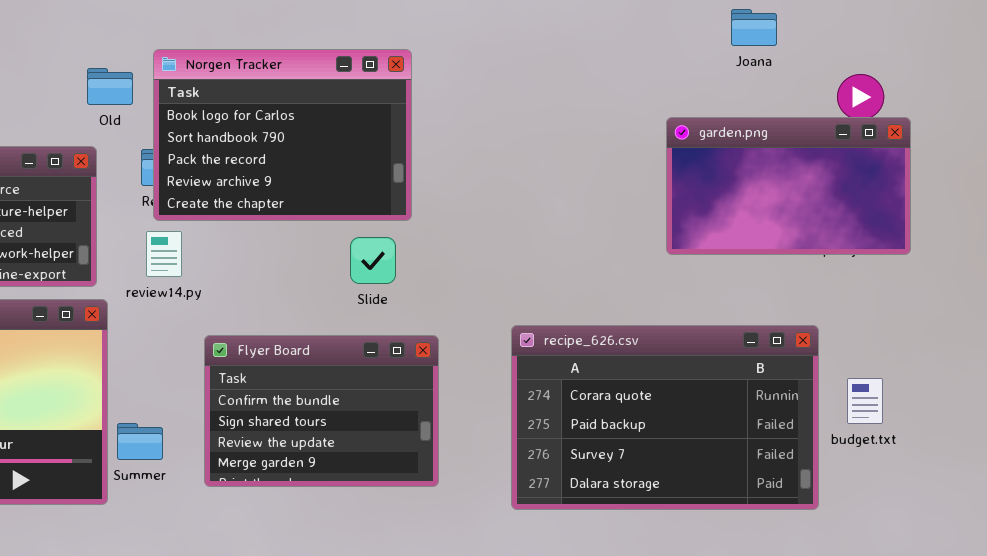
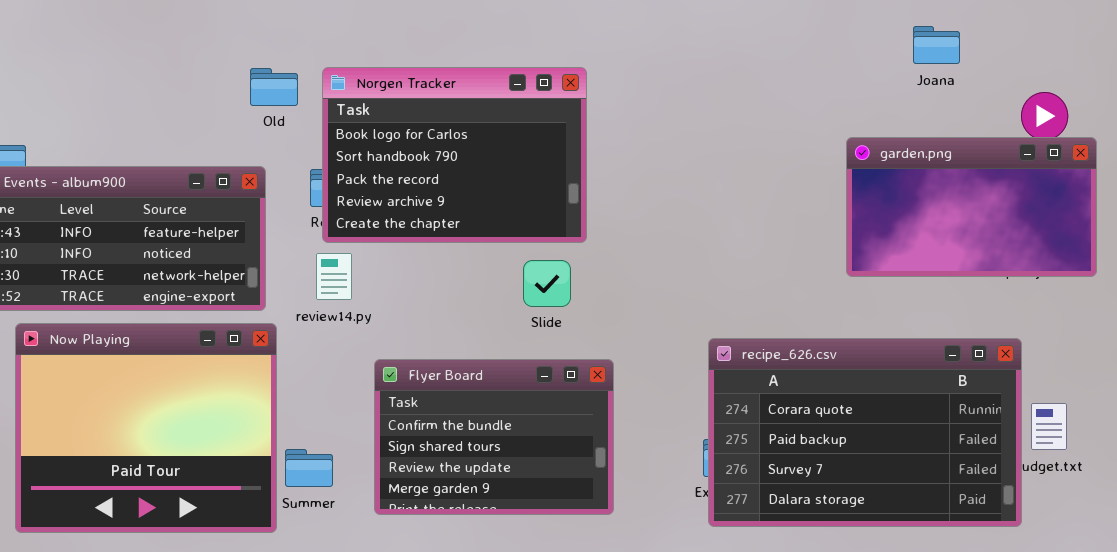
Old: [87,68,133,105] -> [250,68,298,106], moved
recipe_626.csv: [511,325,819,510] -> [708,338,1022,527], moved

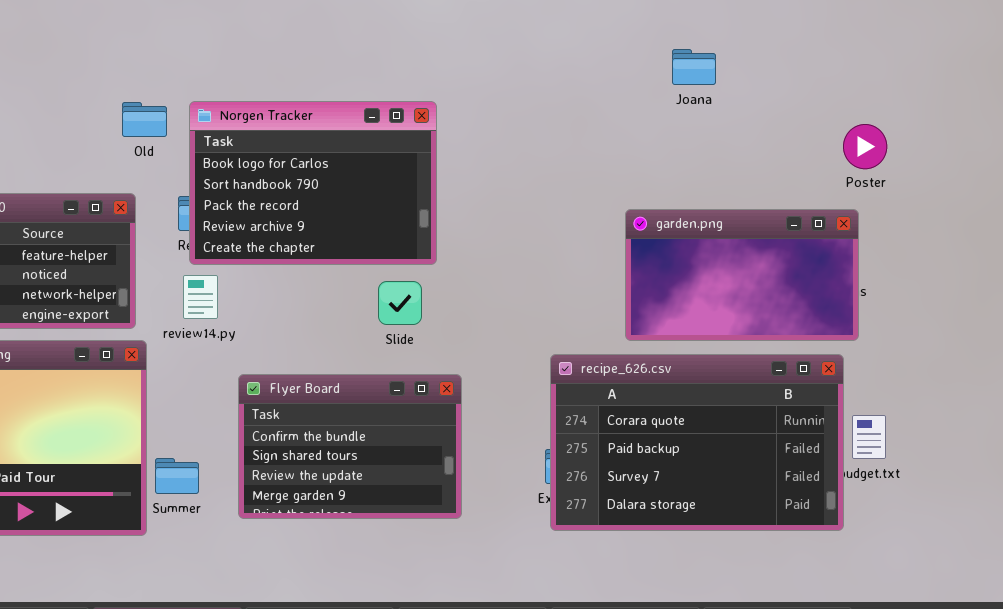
Joana: [913,26,960,64] -> [672,49,716,85], moved
garden.png: [846,137,1097,277] -> [625,209,859,341], moved

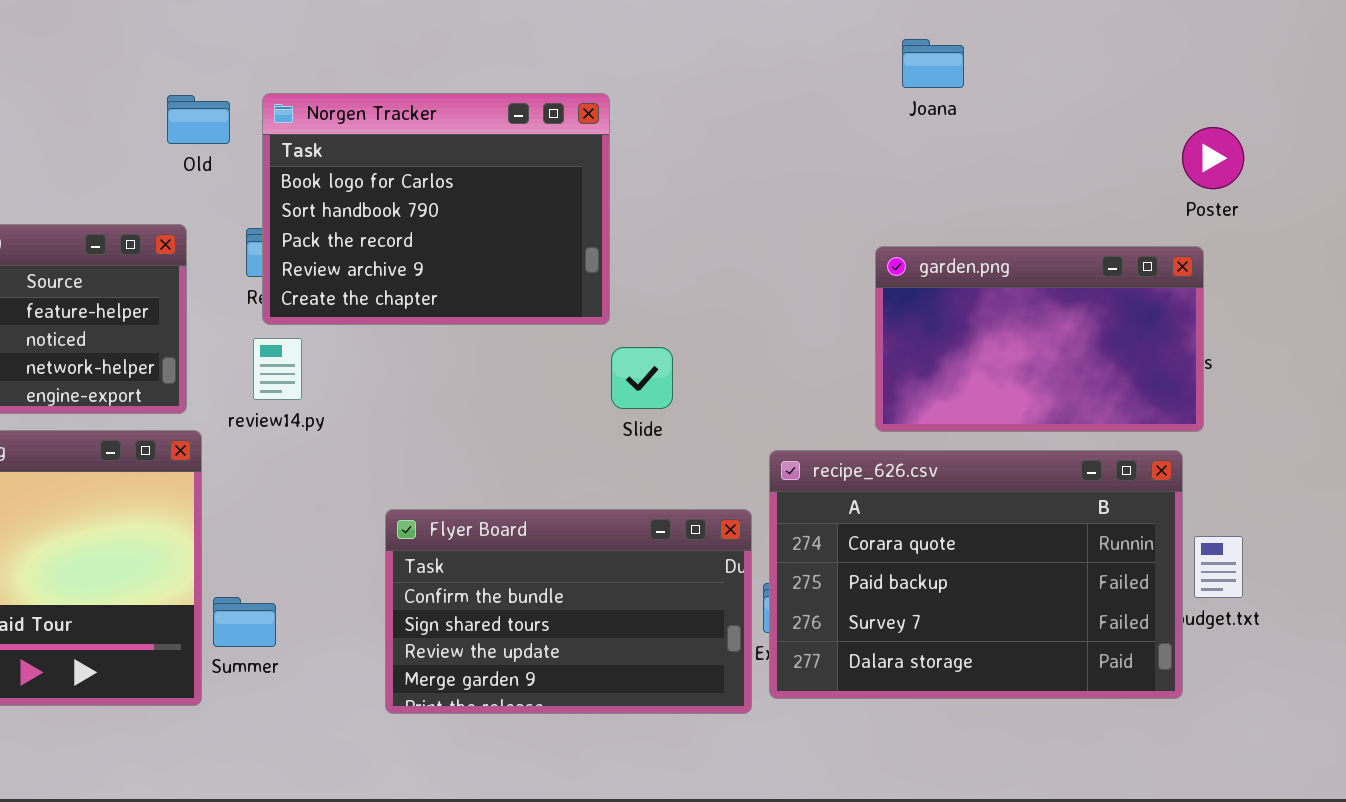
Joana: [672,49,716,85] -> [902,39,964,88], moved
Slide: [378,281,422,325] -> [611,347,673,409], moved
Flyer Board: [238,374,462,519] -> [385,509,752,714], moved, resized

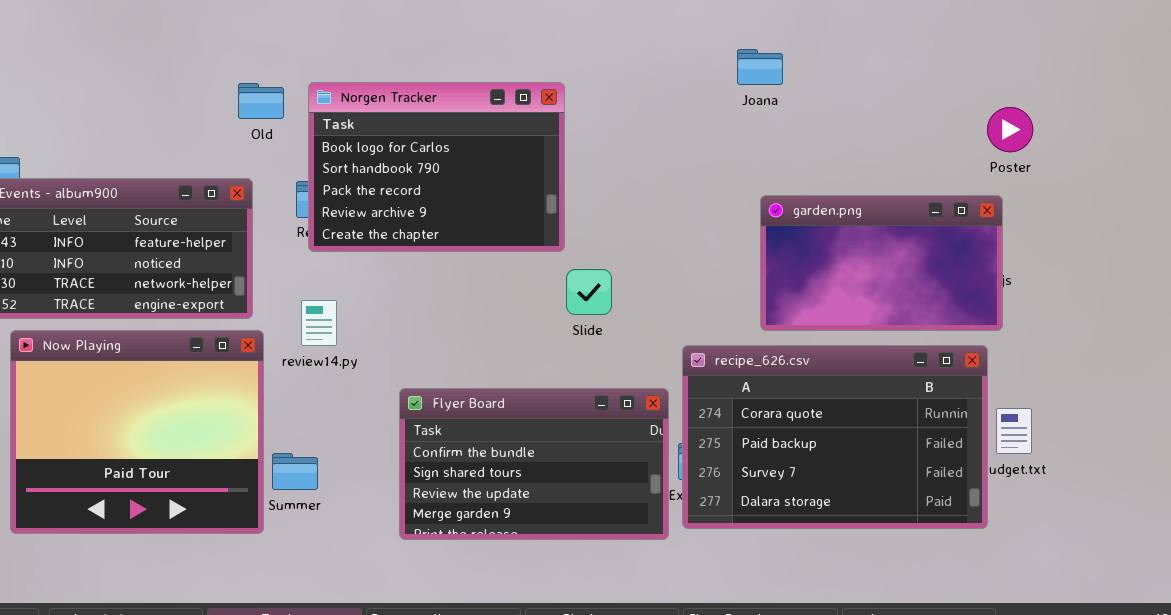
Joana: [902,39,964,88] -> [737,49,783,85], moved
review14.py: [253,338,302,400] -> [301,300,337,346], moved

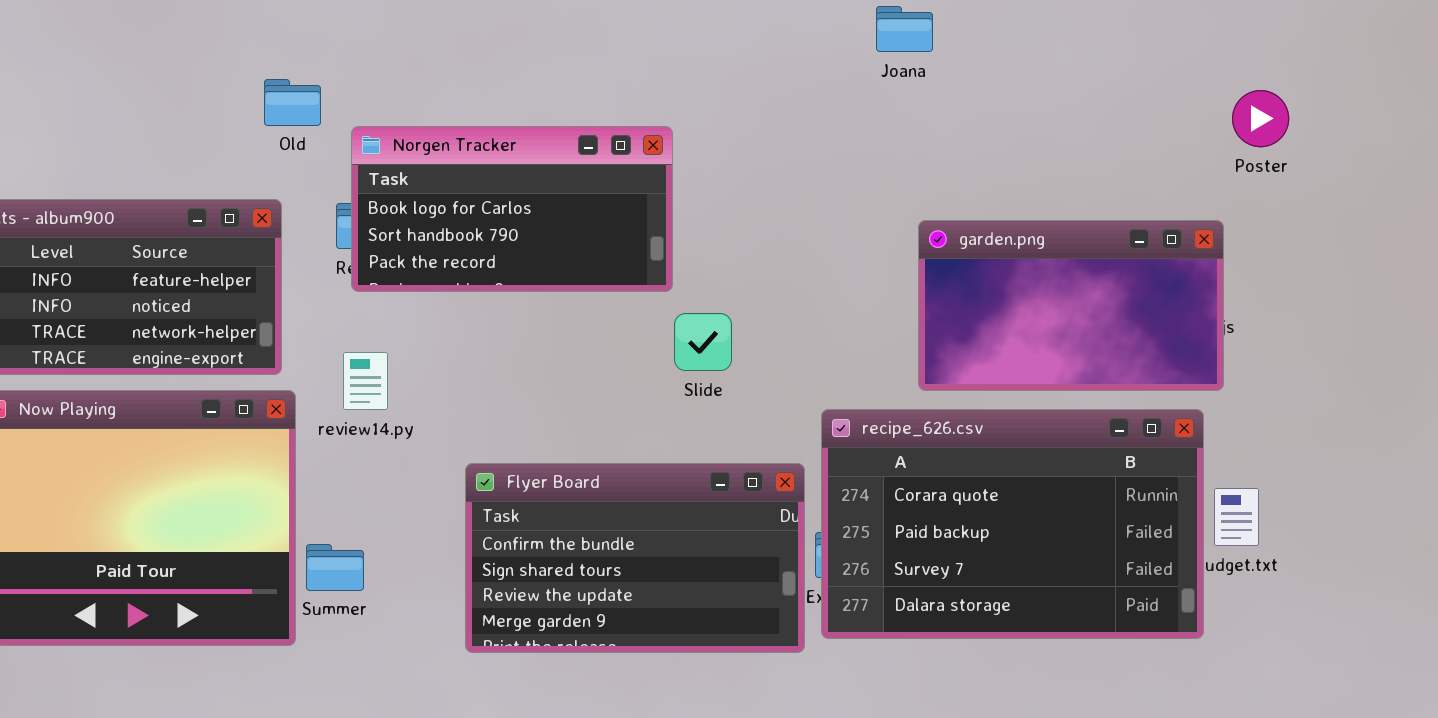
Joana: [737,49,783,85] -> [876,6,933,52], moved
Norgen Tracker: [308,82,565,252] -> [351,126,673,292], resized
Poster: [987,107,1033,152] -> [1232,90,1289,147], moved

